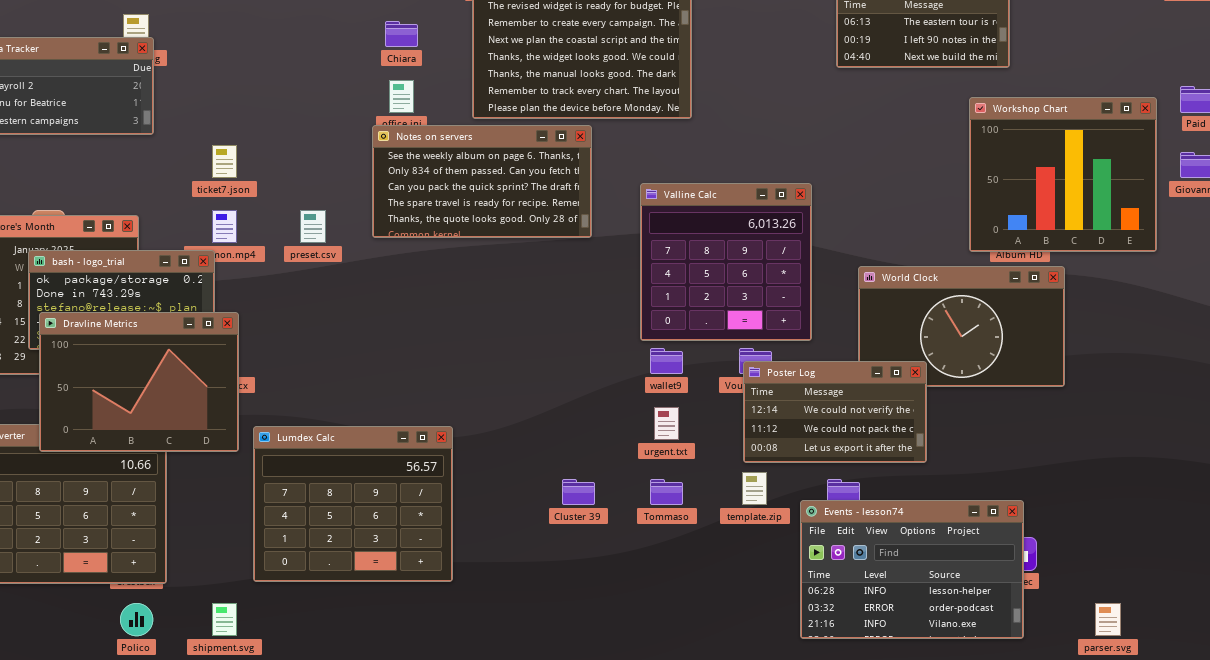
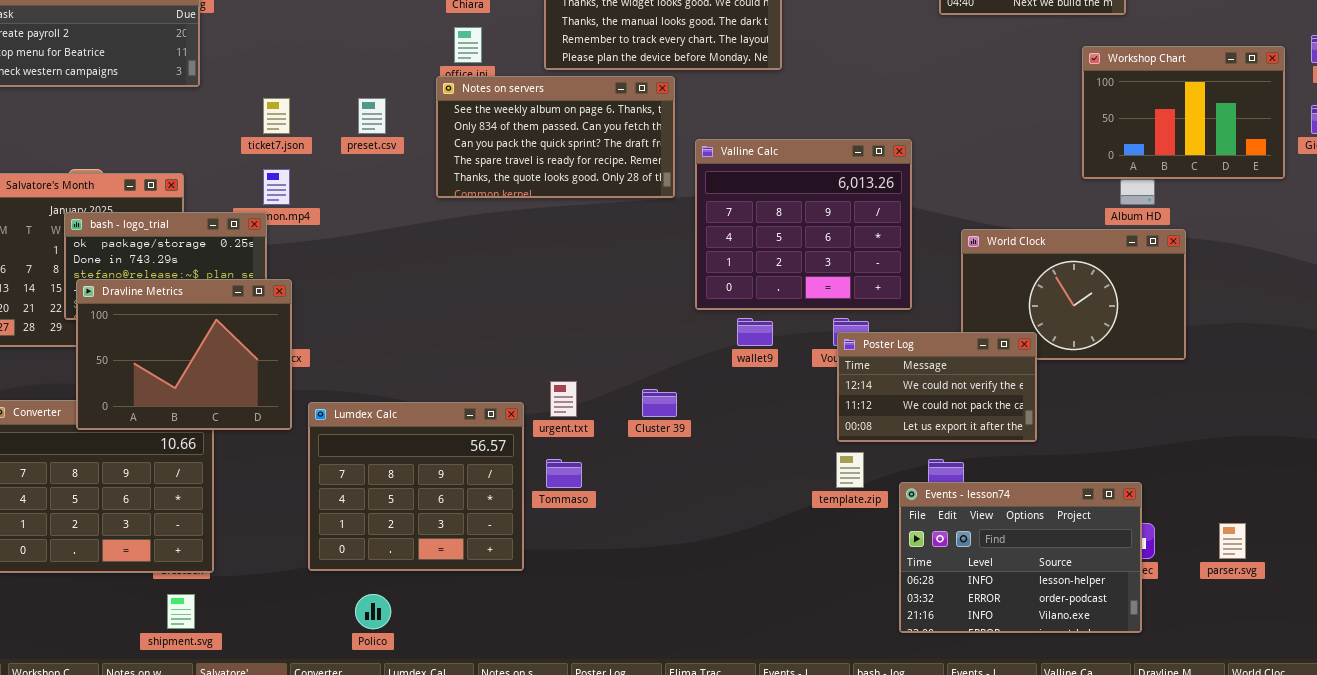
Workshop Chart: [969,97,1157,252] -> [1082,46,1285,179], resized
Valline Calc: [640,183,812,341] -> [695,139,912,310], resized
preset.csv: [300,210,326,243] -> [358,98,386,134], moved
urgent.txt: [654,407,679,440] -> [550,381,577,417], moved
Cluster 39: [562,479,595,505] -> [642,389,677,417], moved
Tommaso: [650,479,683,505] -> [546,459,582,488], moved
Polico: [120,603,153,636] -> [355,594,391,629], moved
shipment.svg: [212,603,237,636] -> [167,594,195,629], moved
parser.svg: [1095,603,1121,636] -> [1219,523,1246,559], moved

